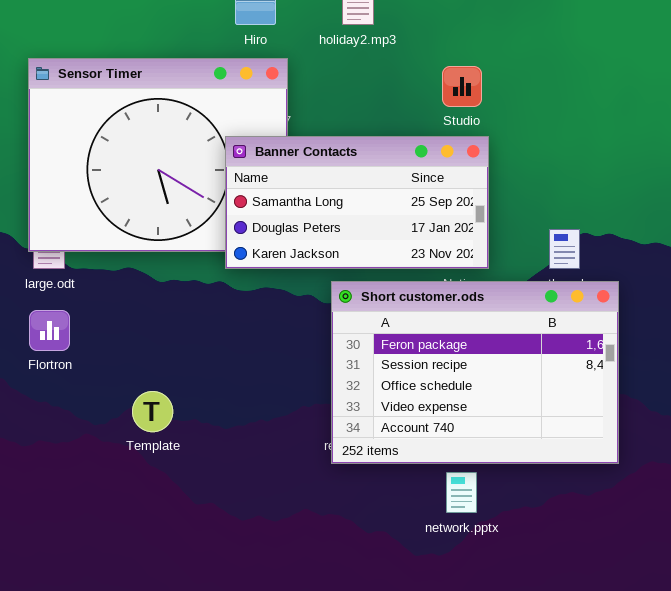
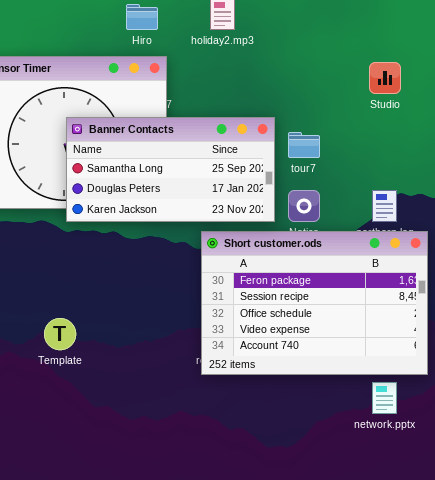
Studio: [442,66,482,107] -> [369,62,401,94], moved
Banner Contacts: [225,136,489,269] -> [66,117,275,222], moved
network.pptx: [446,472,477,513] -> [372,382,397,414], moved

